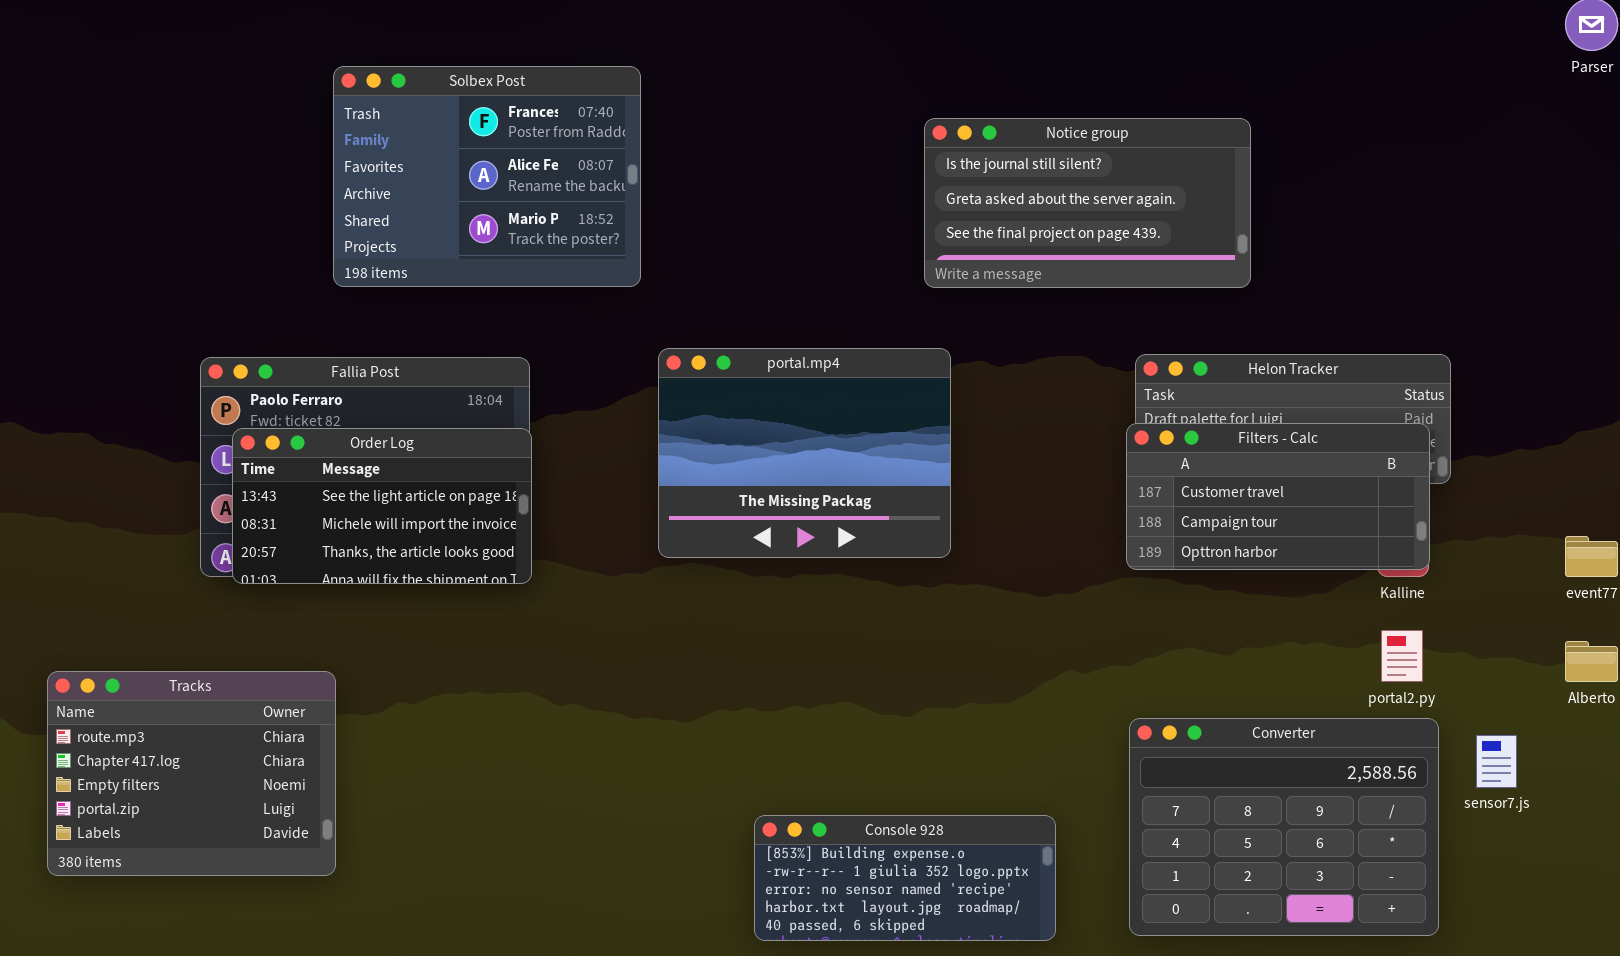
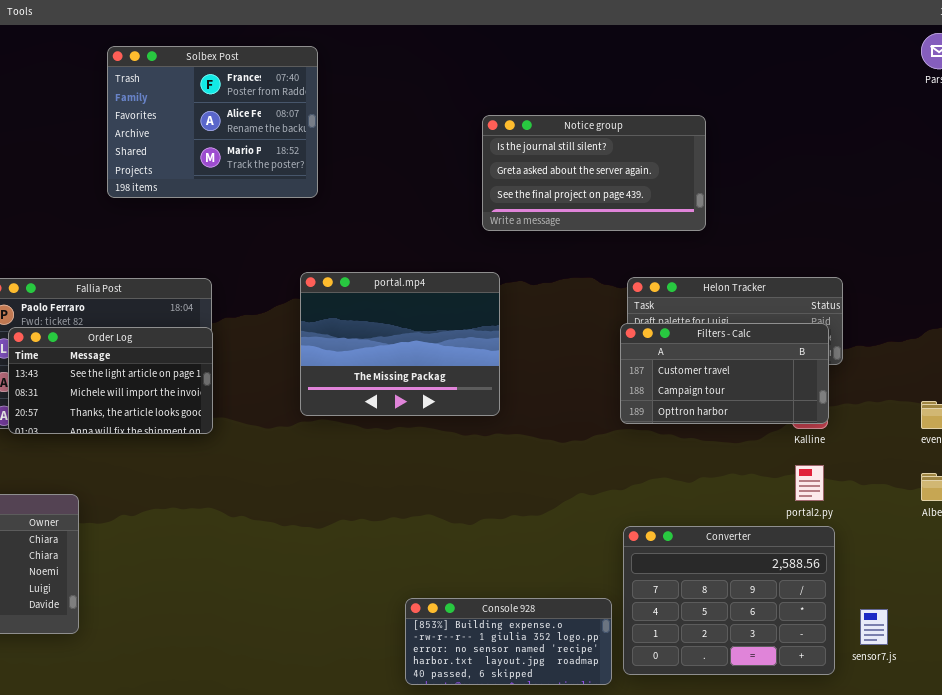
Solbex Post: [333,66,641,287] -> [107,46,318,198], moved
sensor7.js: [1476,735,1517,788] -> [860,609,888,645], moved
Console 928: [754,815,1056,941] -> [405,598,612,685], moved

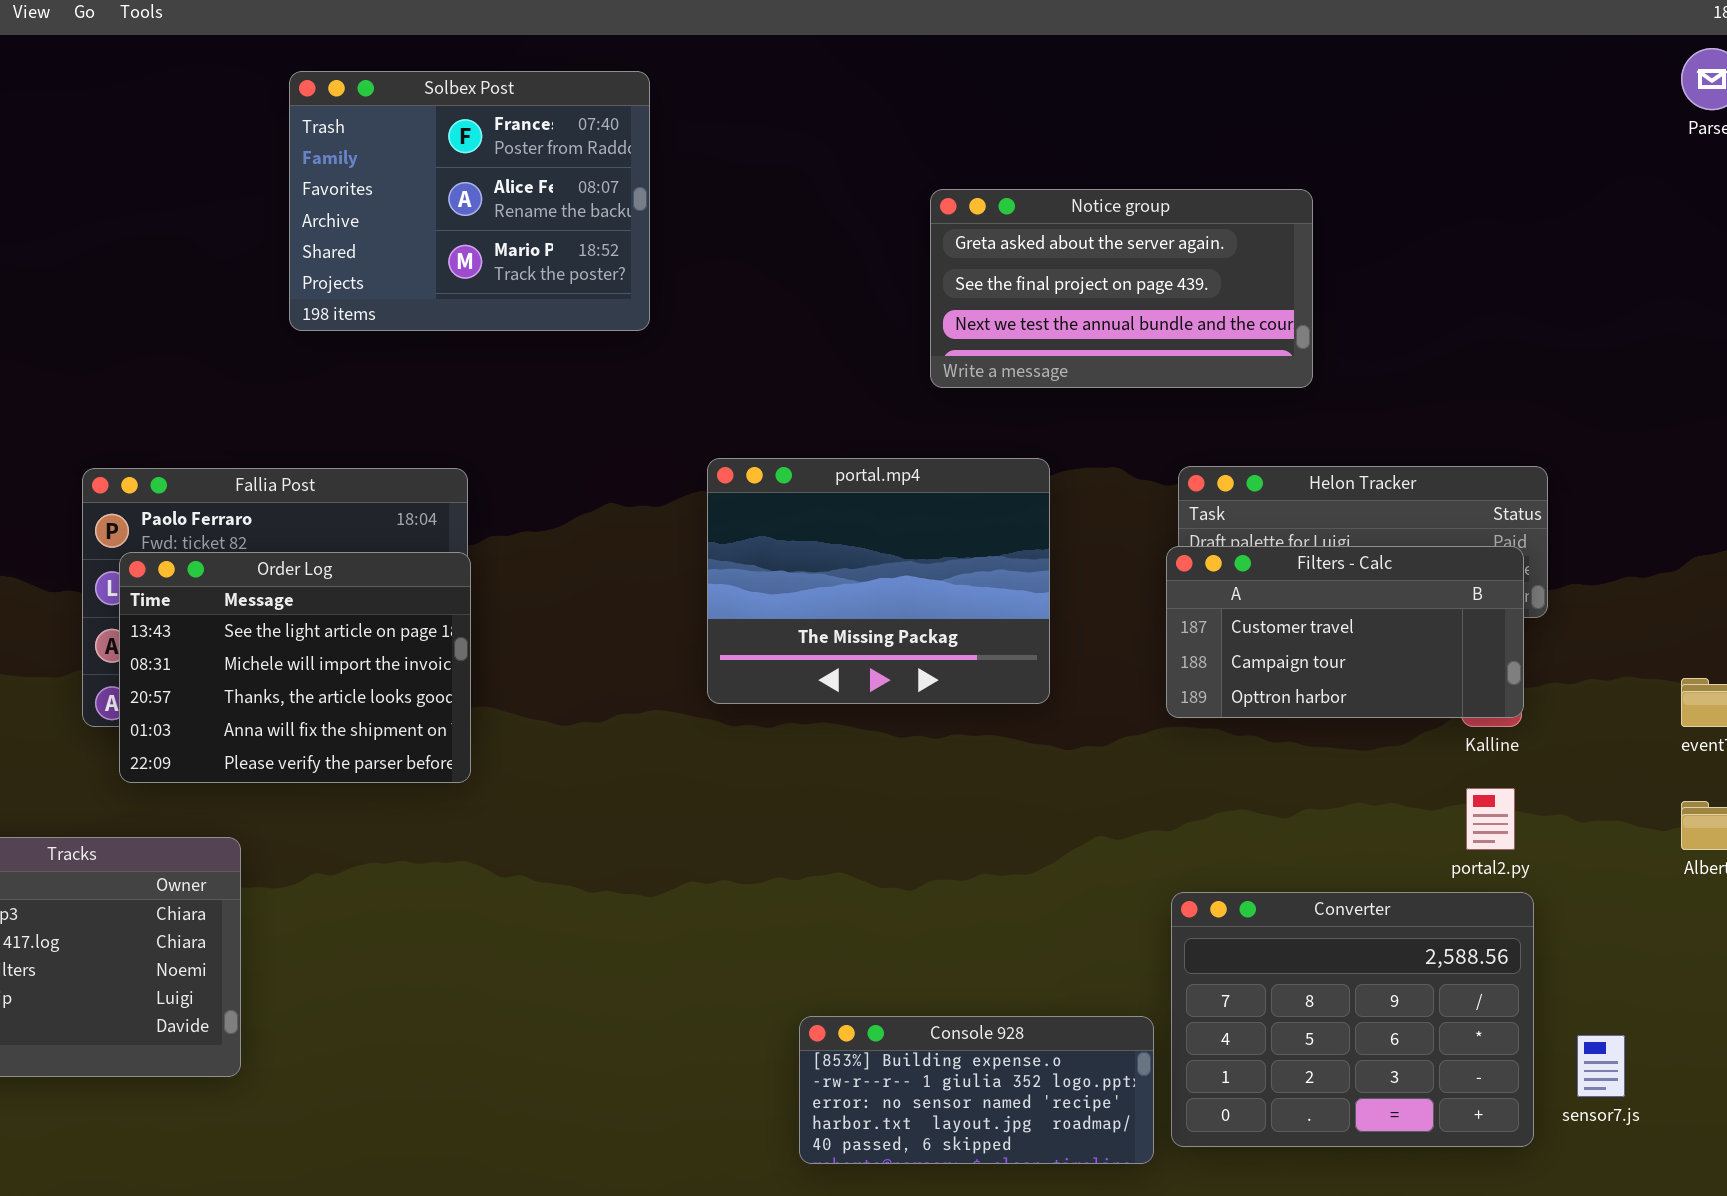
Notice group: [482,115,706,231] -> [930,189,1313,388], scrolled down 1 row
portal.mp4: [300,272,500,416] -> [707,458,1050,704], moved
Order Log: [8,327,213,434] -> [119,552,471,783], resized

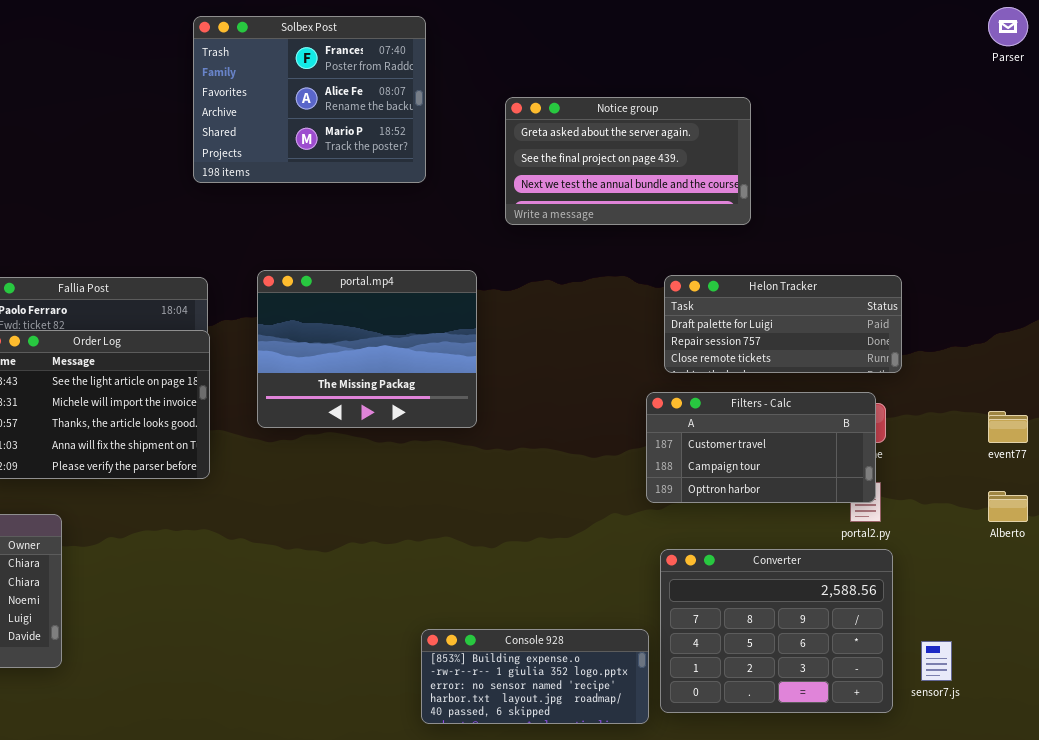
Solbex Post: [289,71,650,331] -> [193,16,426,183], moved
portal.mp4: [707,458,1050,704] -> [257,270,477,428], moved
Filters - Calc: [1166,546,1524,718] -> [646,392,876,503], moved

